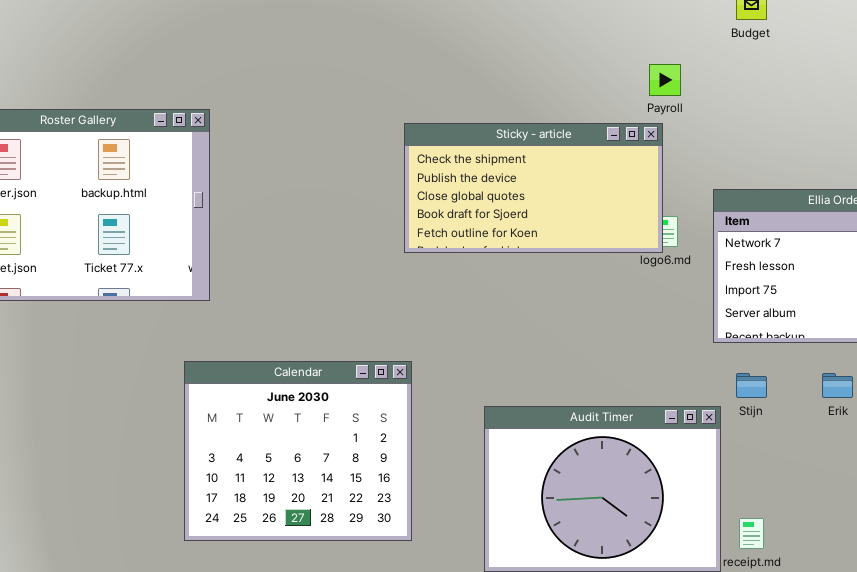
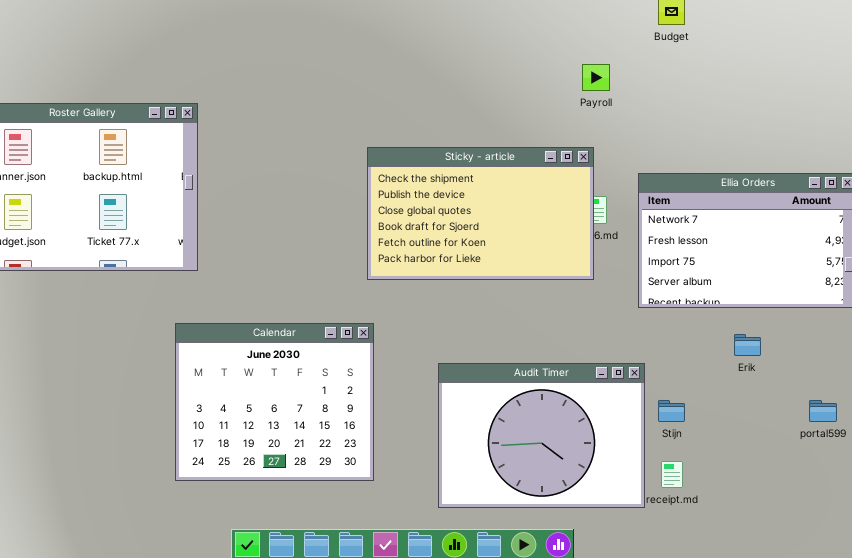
Sticky - article: [404,123,663,253] -> [367,147,594,280], moved, resized
Stijn: [736,373,767,398] -> [658,400,685,422], moved

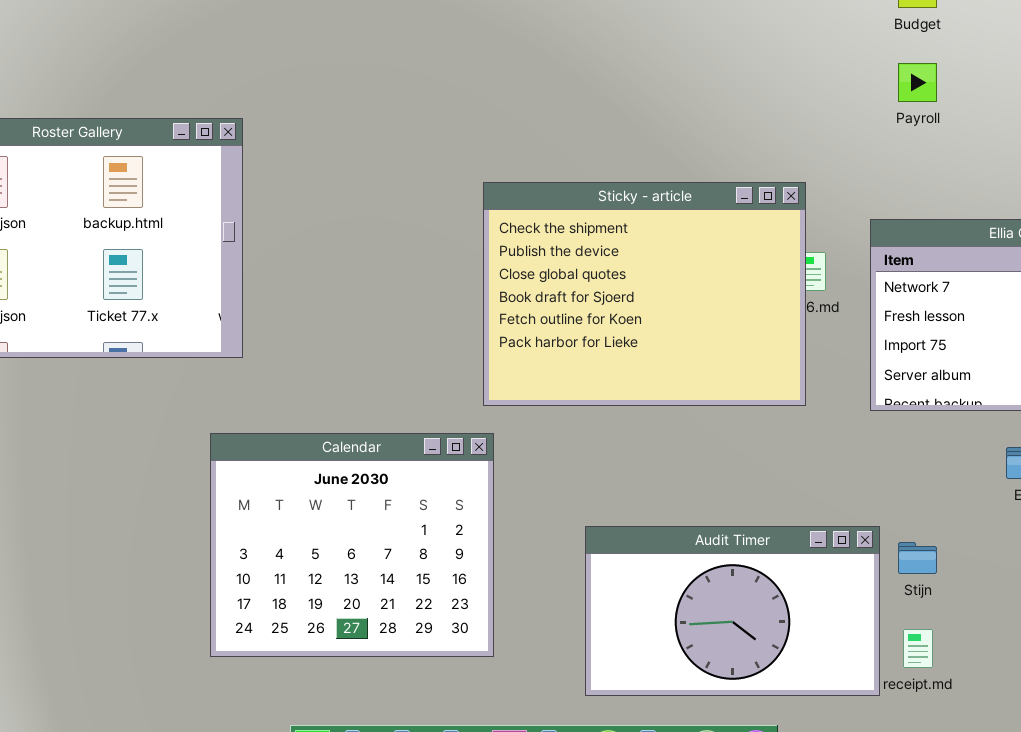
Payroll: [582,64,610,91] -> [898,63,937,102], moved
Sticky - article: [367,147,594,280] -> [483,182,806,406], resized
Audit Timer: [438,363,645,508] -> [585,526,880,696], resized

